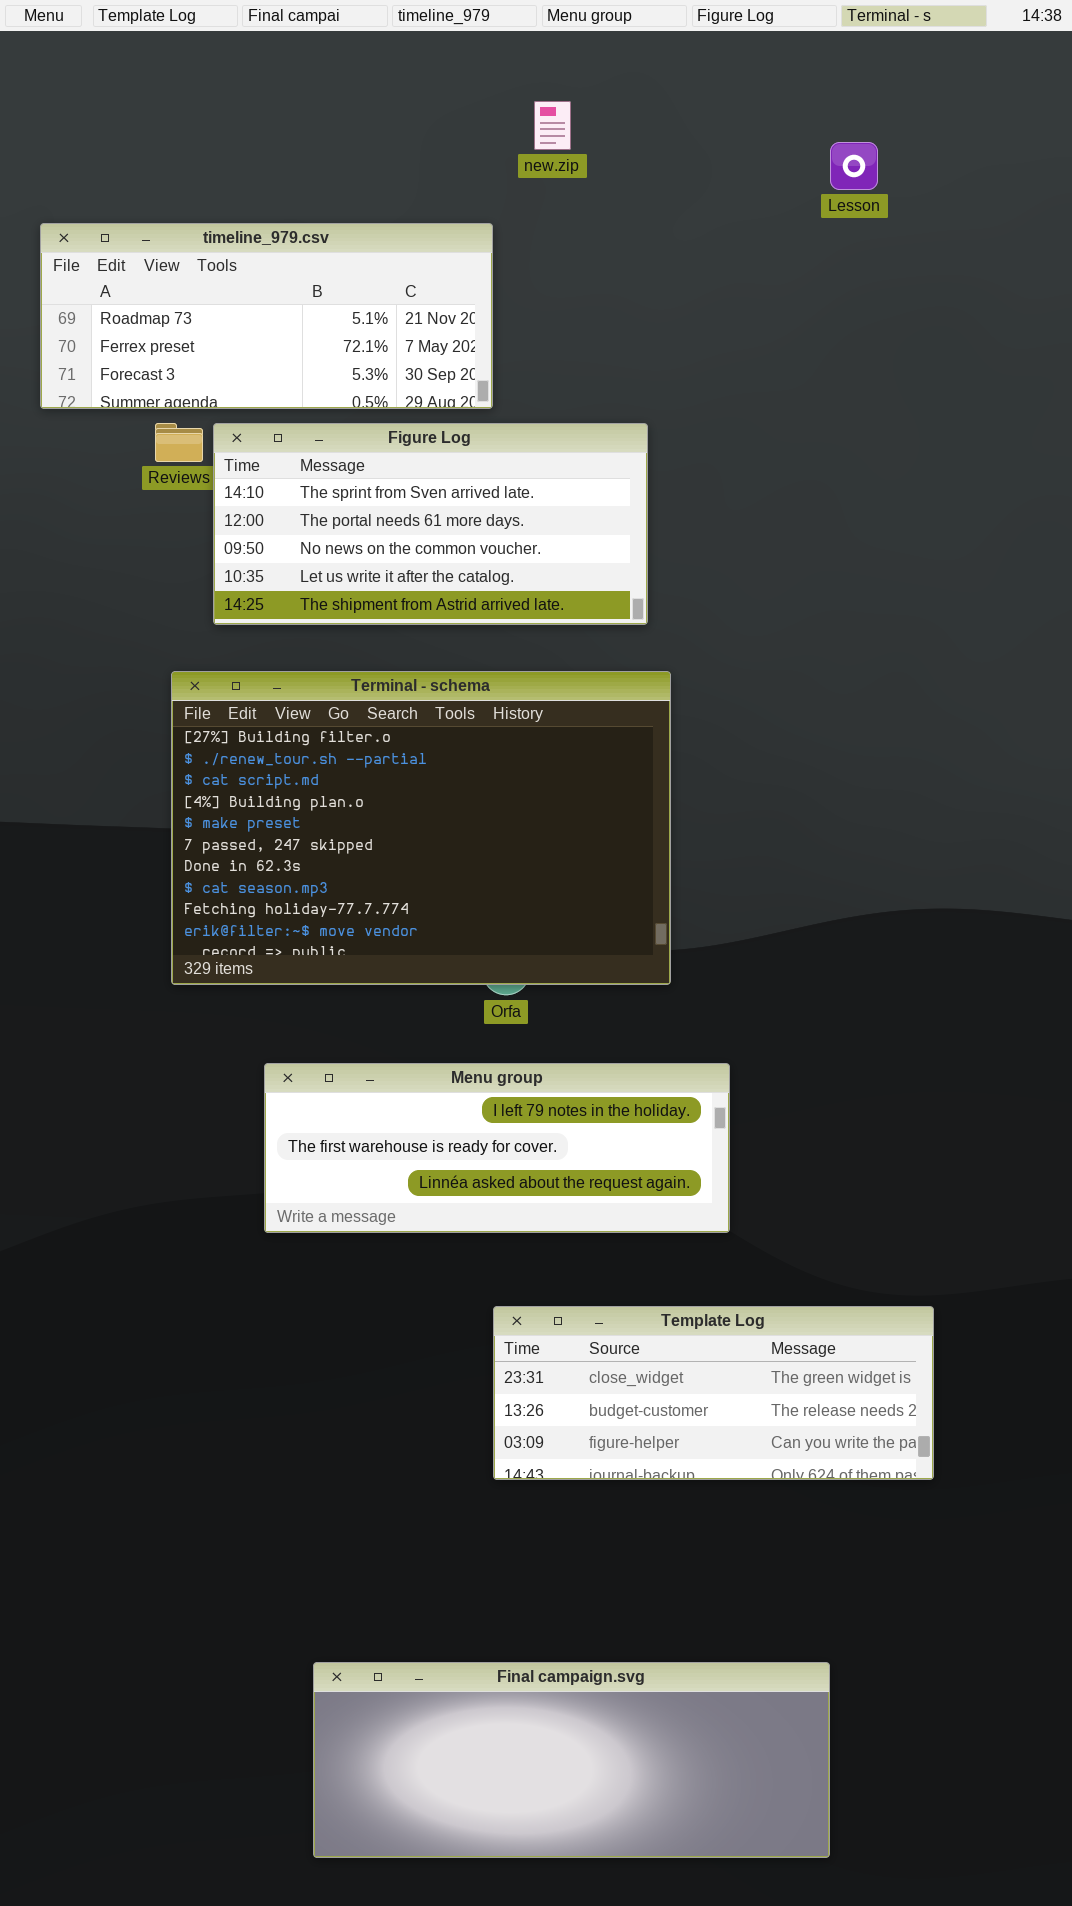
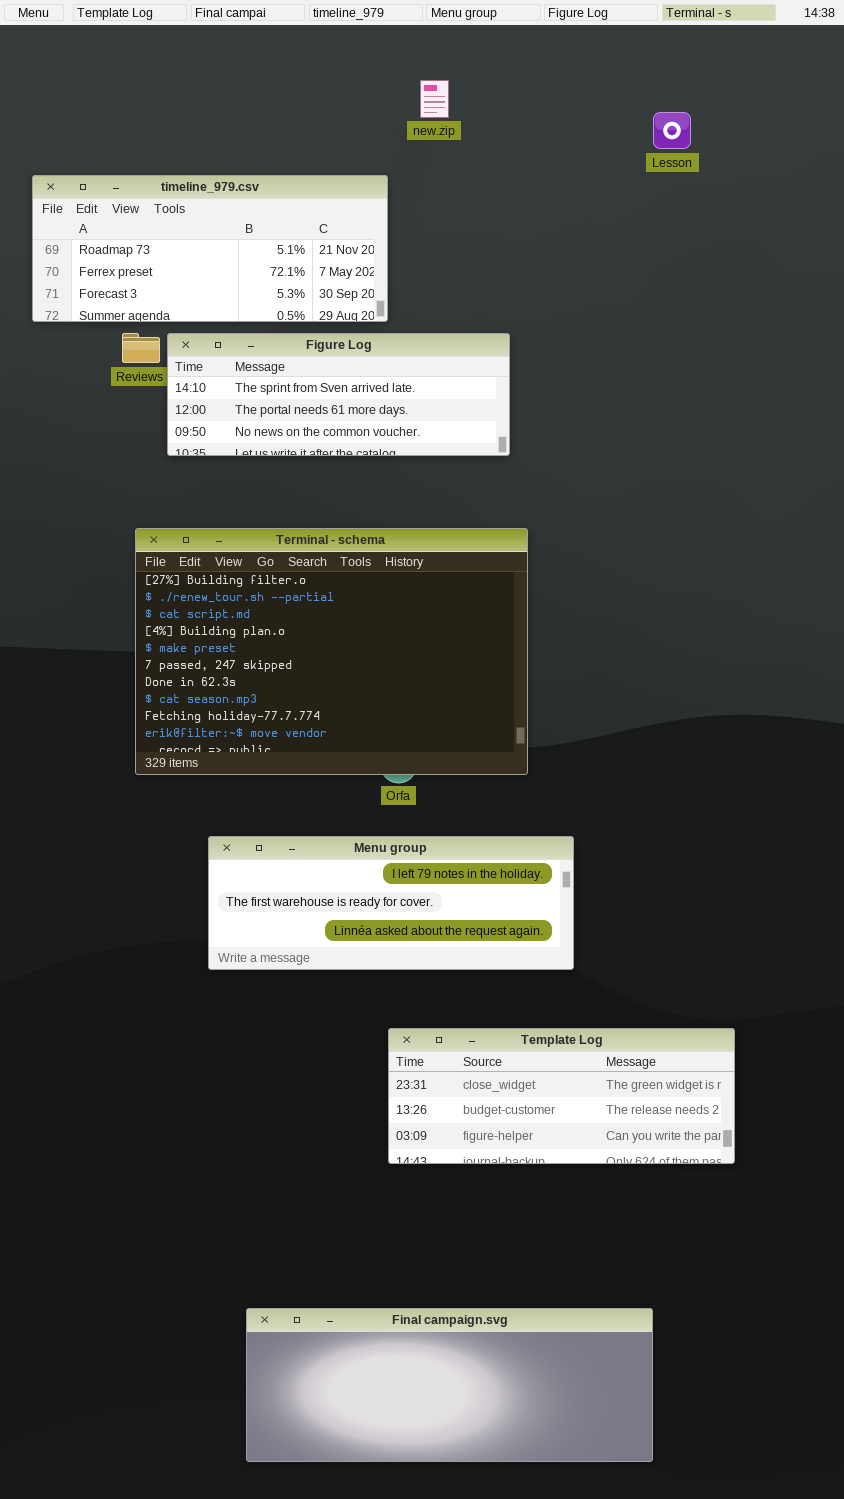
Figure Log: [213,423,648,625] -> [167,333,510,456], resized

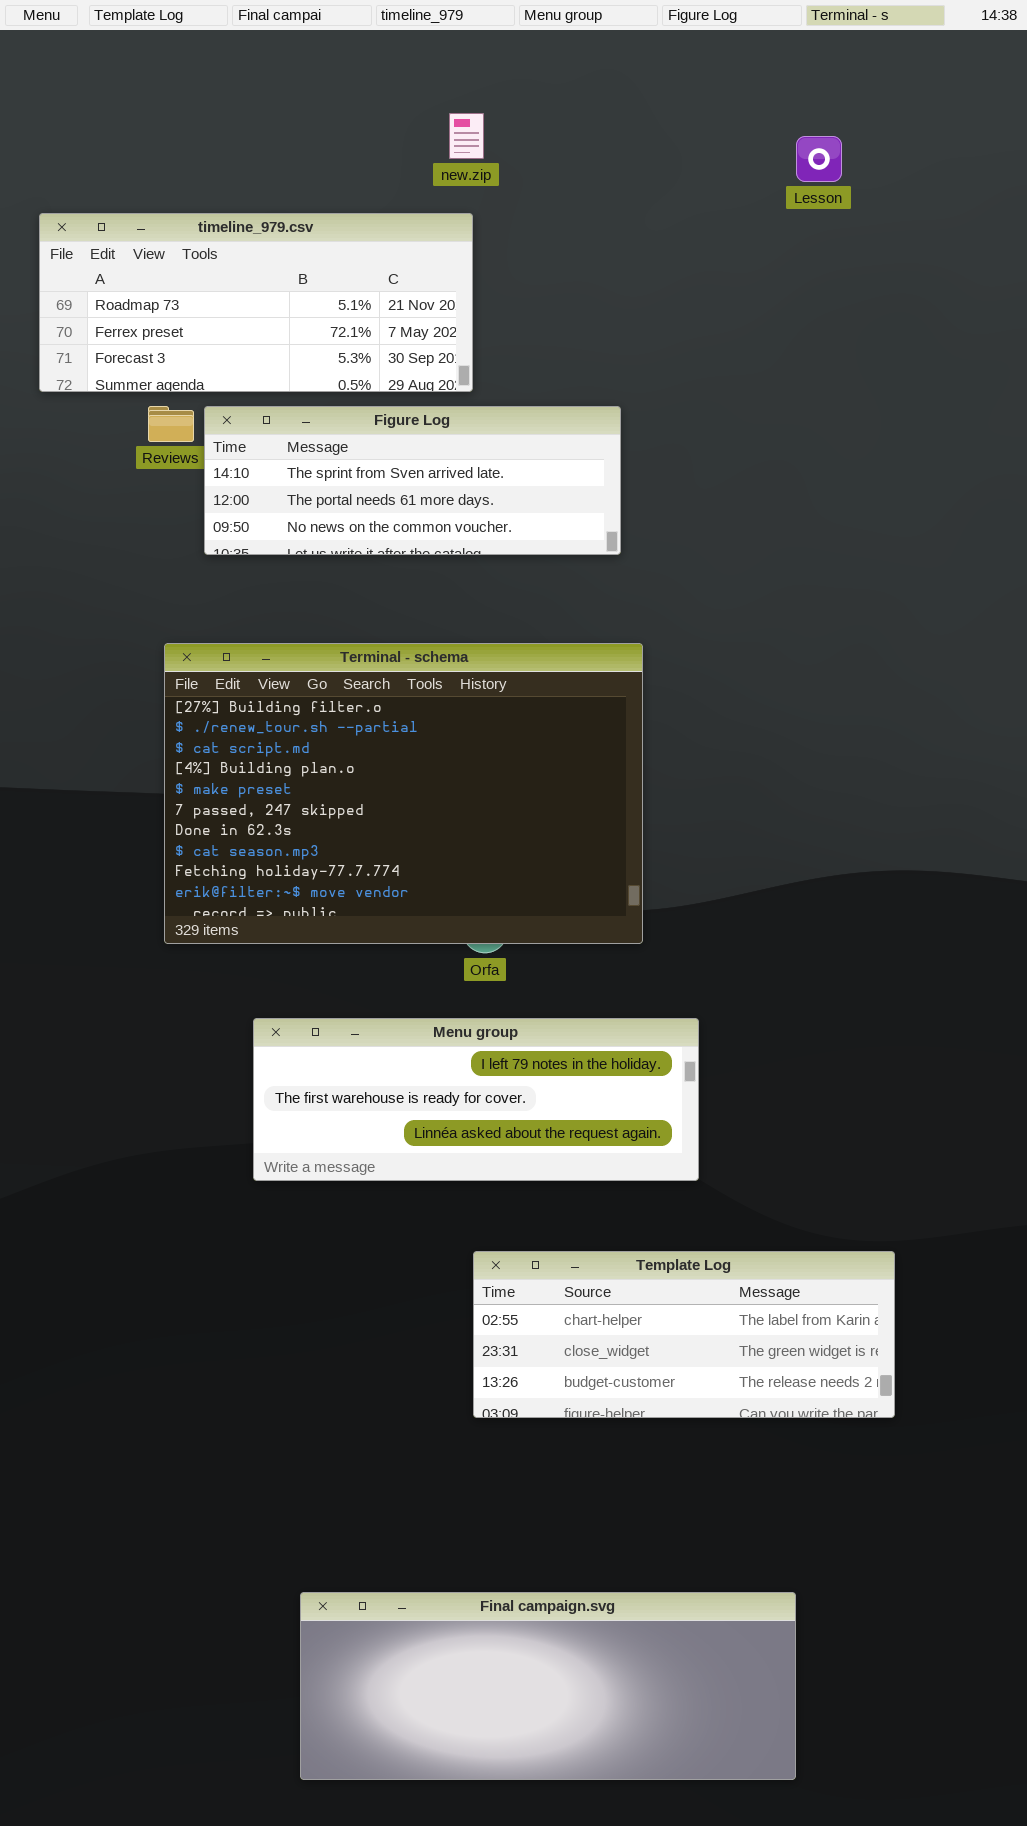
new.zip: [420,80,449,118] -> [449,113,484,159], moved
Template Log: [388,1028,735,1164] -> [473,1251,895,1418], scrolled up 1 row

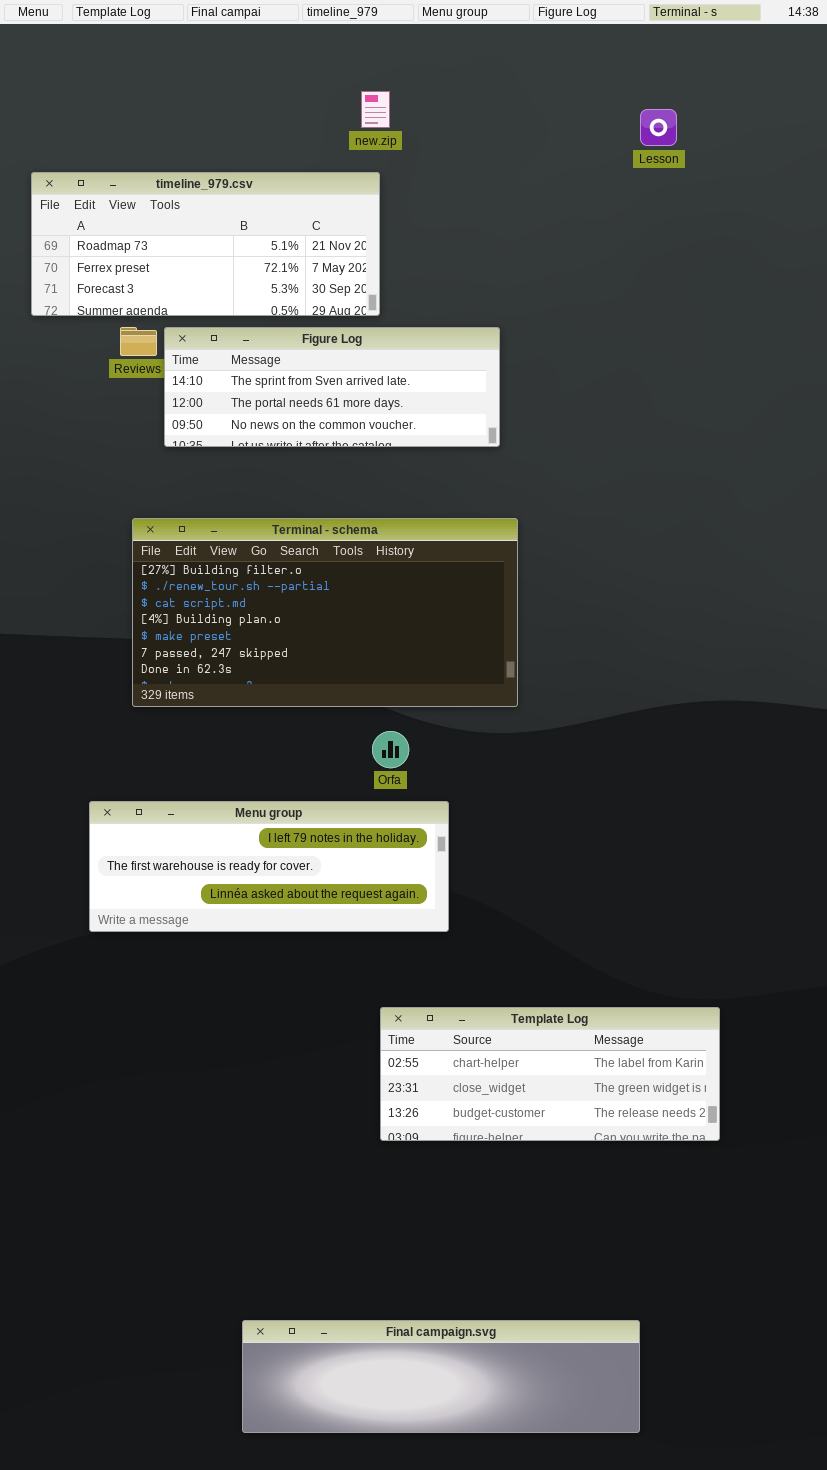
Terminal - schema: [164,643,643,944] -> [132,518,518,707], resized
Menu group: [253,1018,699,1181] -> [89,801,449,932], moved
Final campaign.svg: [300,1592,796,1780] -> [242,1320,640,1433], resized

